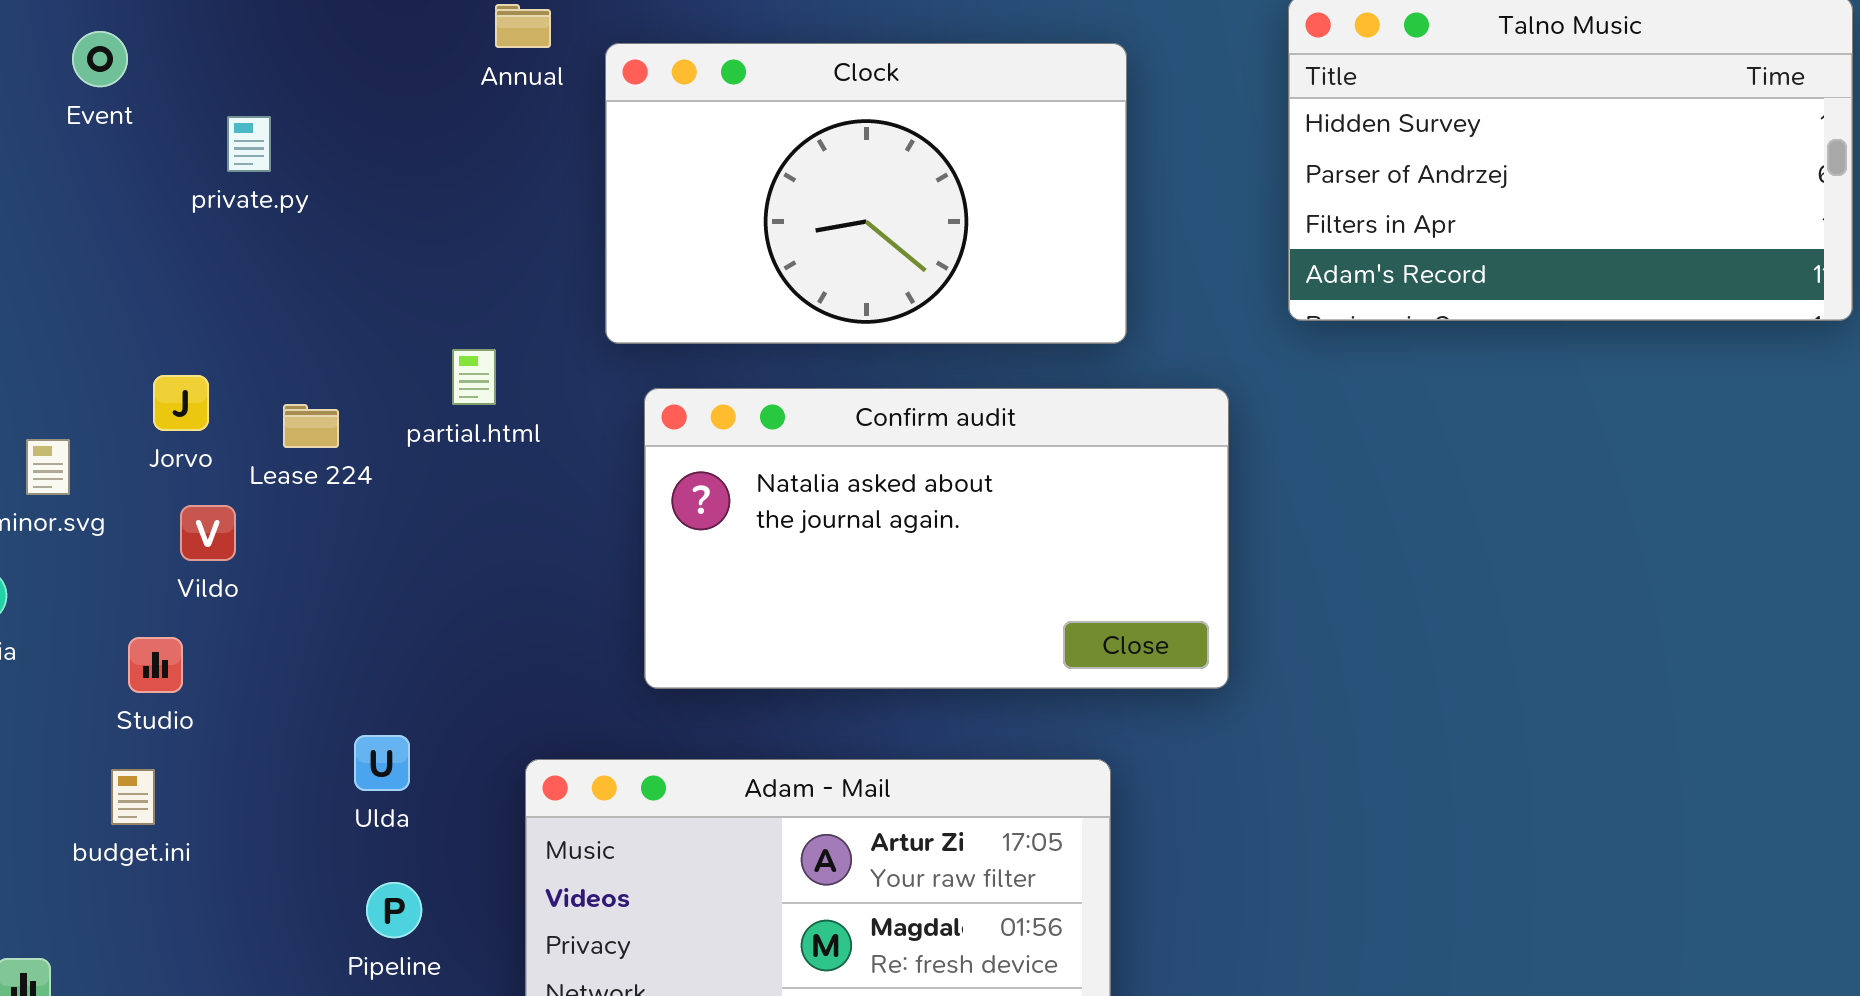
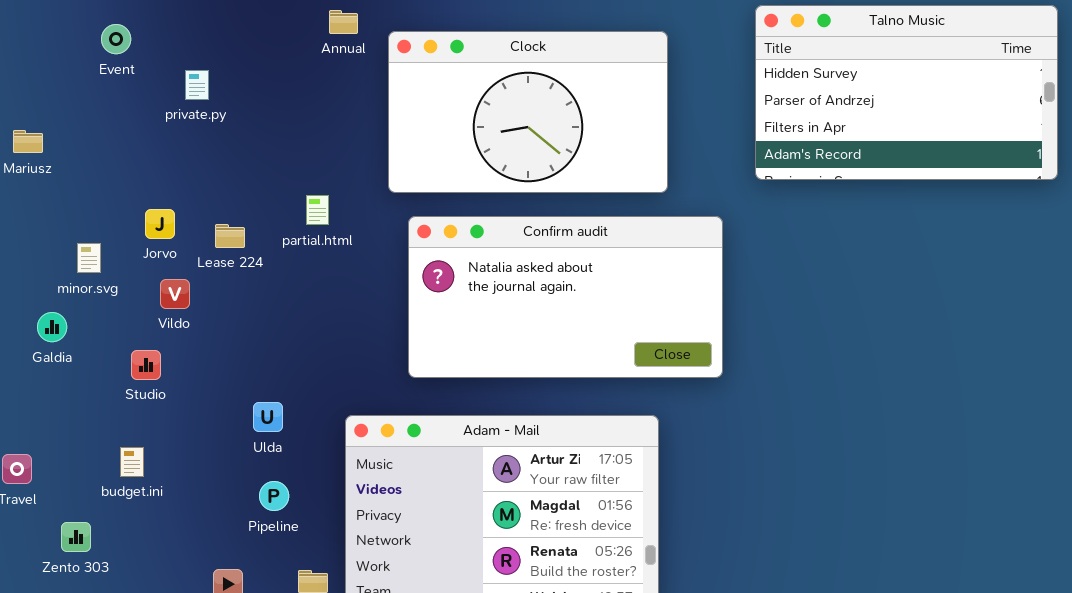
budget.ini: [111,769,155,825] -> [120,447,144,477], moved

